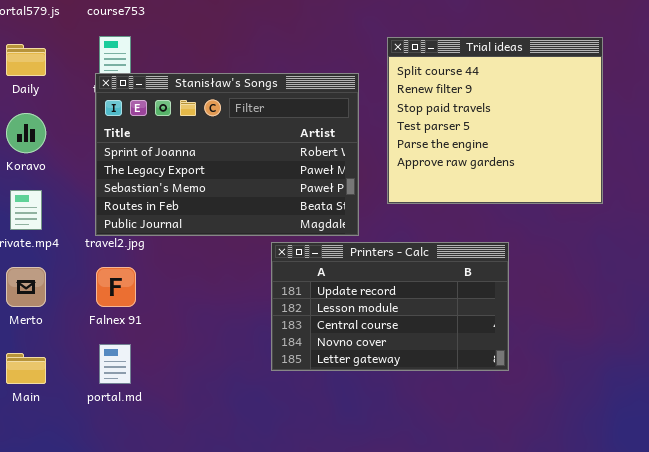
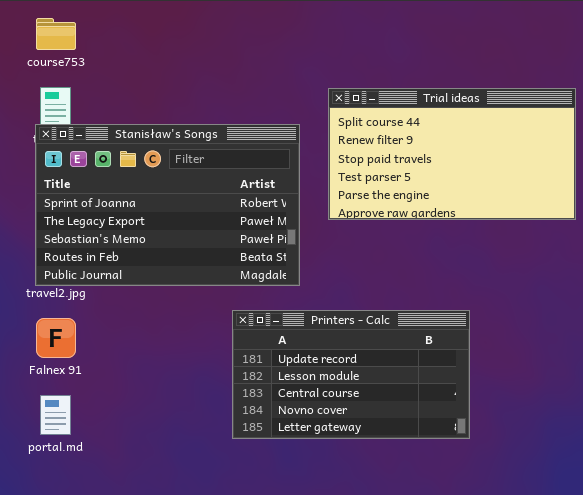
Trial ideas: [387,37,603,204] -> [328,88,576,220], resized
Printers - Calc: [271,242,509,371] -> [232,310,470,439], moved

